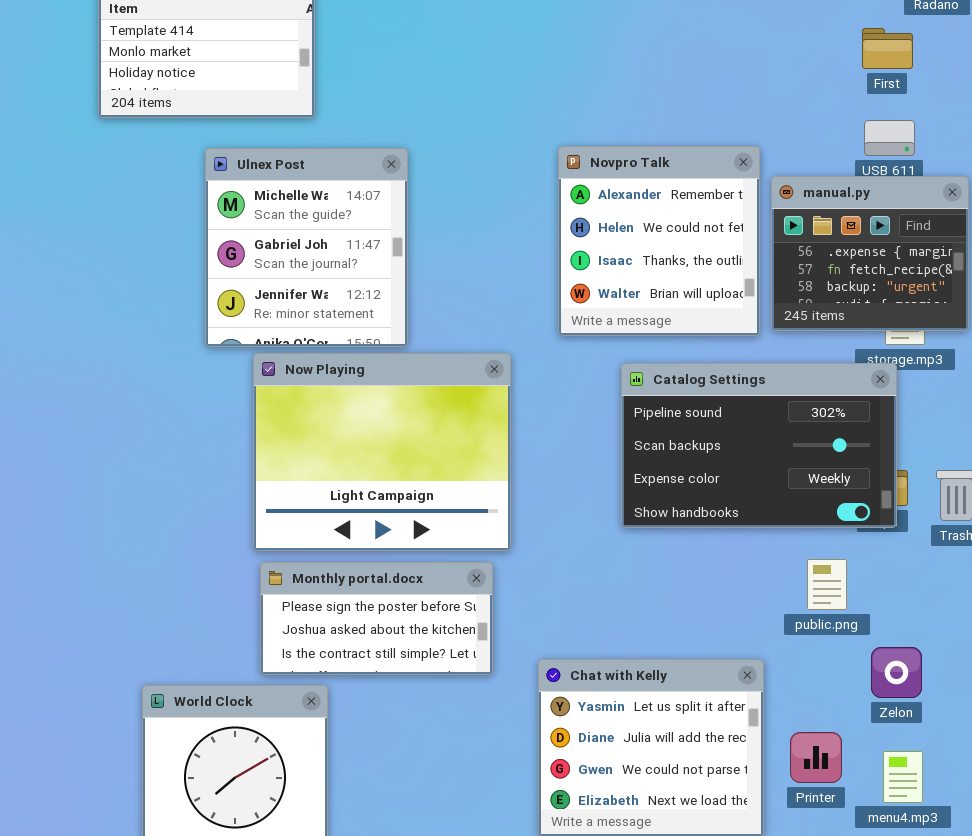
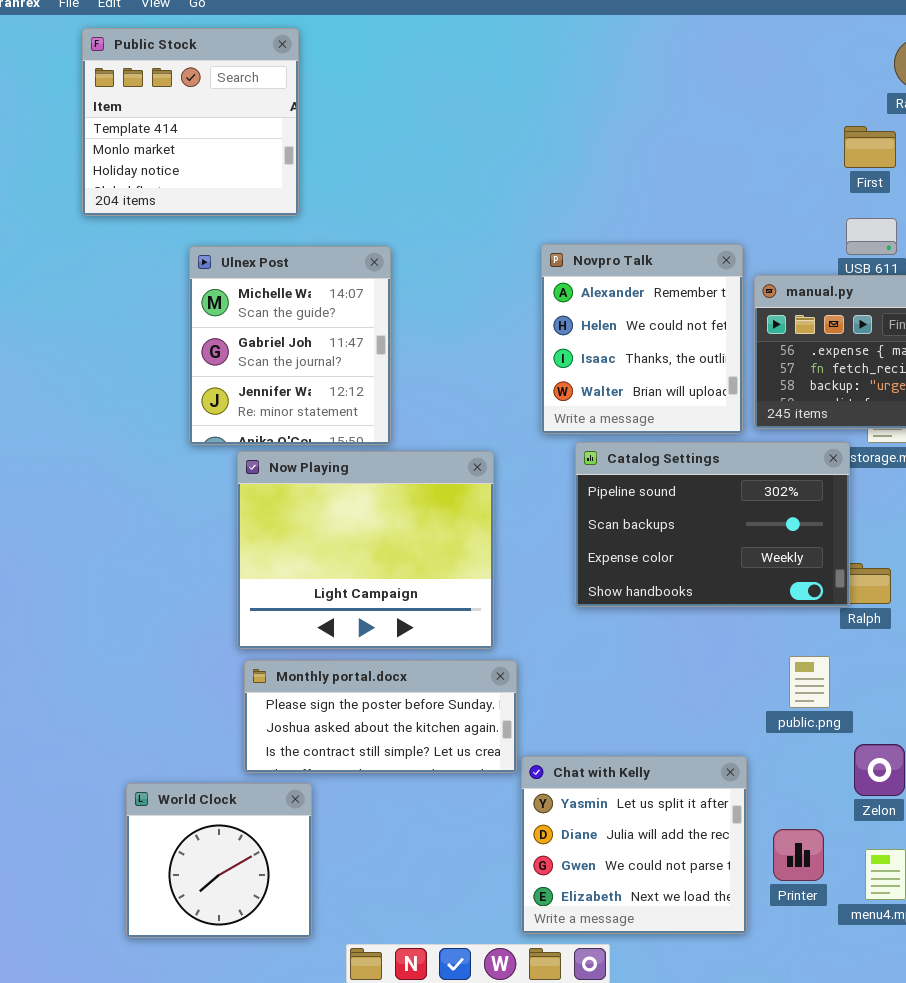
Catalog Settings: [621,363,897,528] -> [575,442,850,607], moved
Monthly portal.docx: [260,562,493,675] -> [244,660,517,773], resized

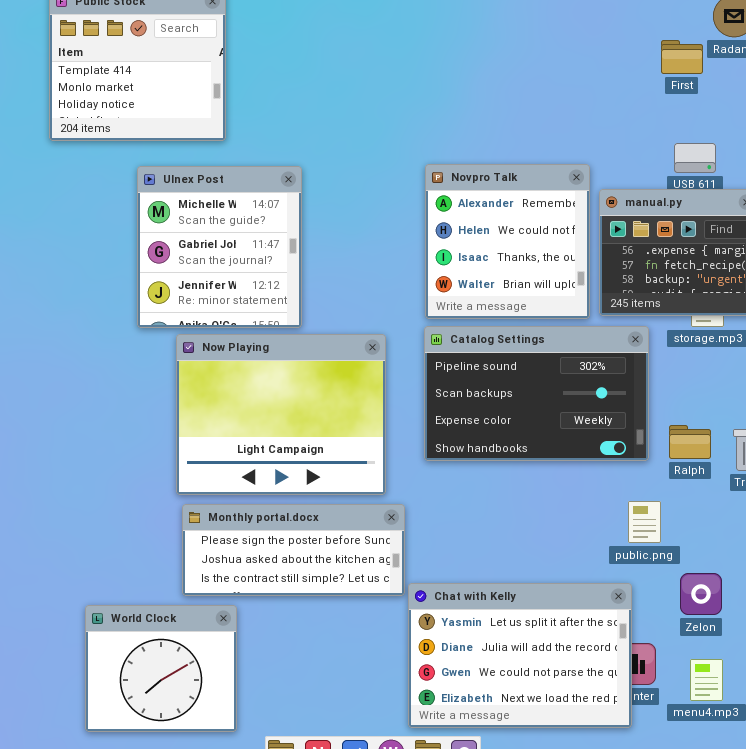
First: [844,126,896,168] -> [661,40,703,74], moved
Catalog Settings: [575,442,850,607] -> [424,326,649,461], moved
Chat with Kelly: [521,756,747,934] -> [408,583,632,728], resized

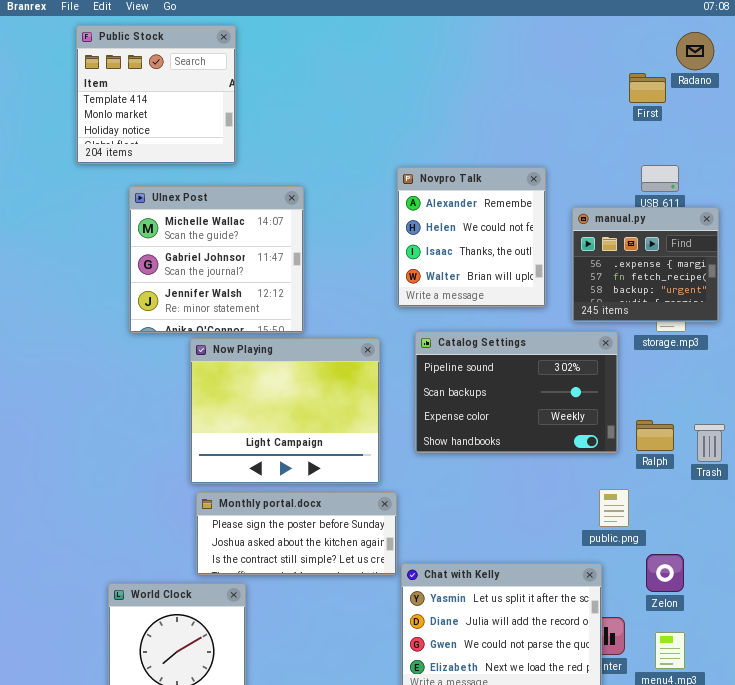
Novpro Talk: [425,164,590,319] -> [397,167,546,307], moved
Ulnex Post: [137,166,302,328] -> [129,186,304,333], resized

